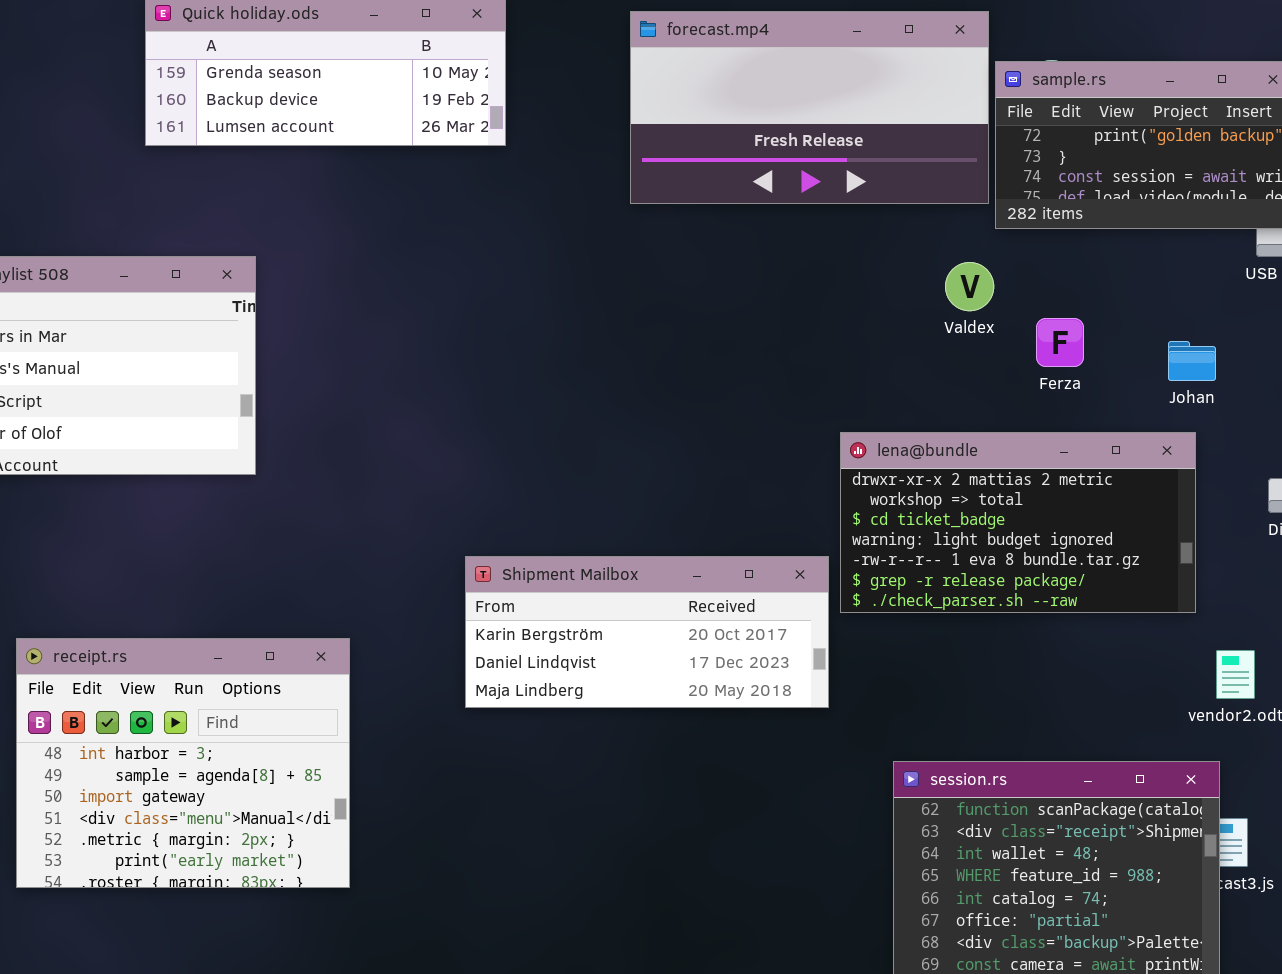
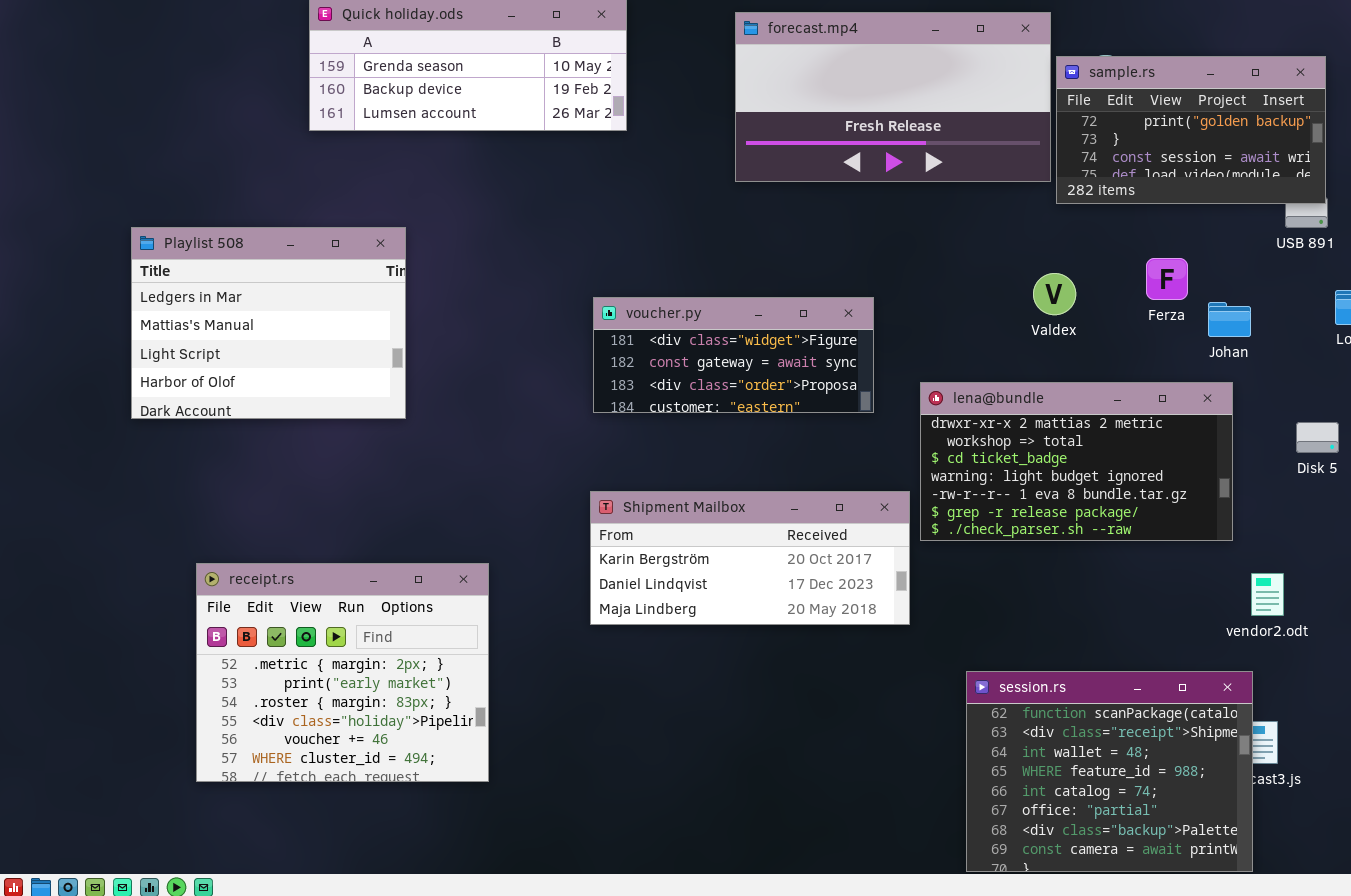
Valdex: [945,262,994,311] -> [1033,273,1076,315], moved
Ferza: [1036,318,1084,367] -> [1146,258,1188,300], moved
voucher.py: none -> [593,297,874,413], opened
receipt.rs: [16,638,350,888] -> [196,563,489,782], scrolled down 4 rows

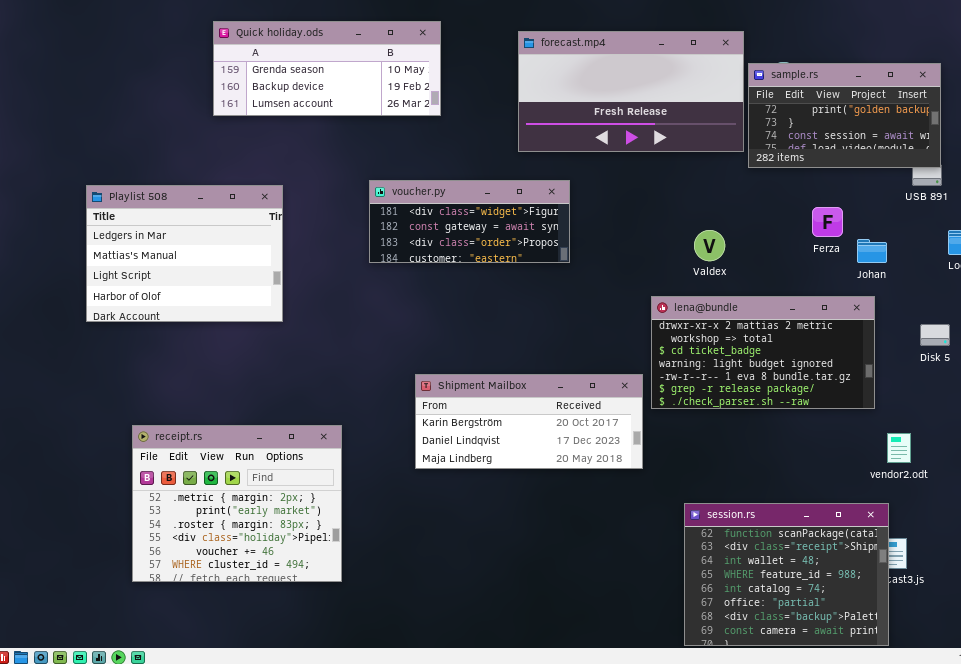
Valdex: [1033,273,1076,315] -> [694,230,725,261], moved
voucher.py: [593,297,874,413] -> [369,180,570,263], moved

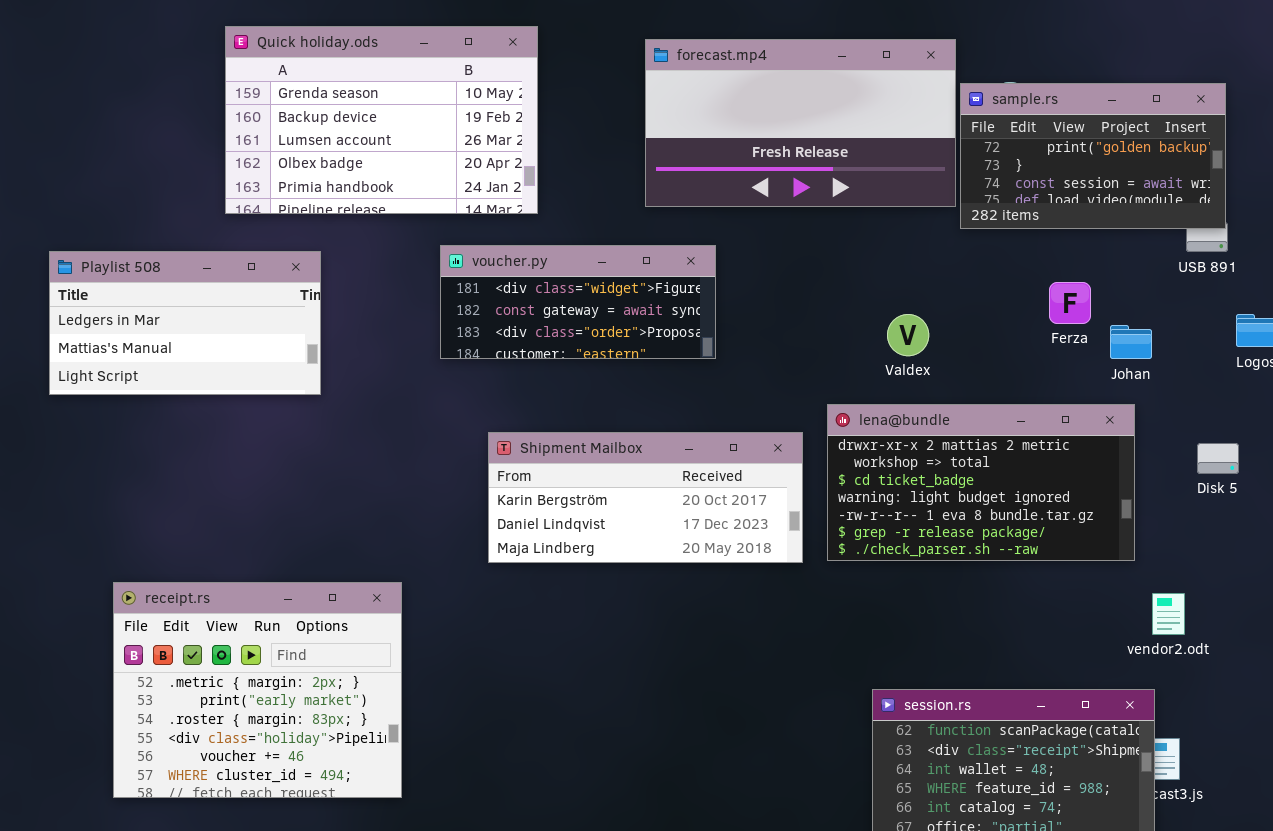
Quick holiday.ods: [213,21,441,116] -> [225,26,538,214], resized
Playlist 508: [86,185,283,322] -> [49,251,321,395], resized
Shipment Mailbox: [415,374,643,469] -> [488,432,803,563], moved

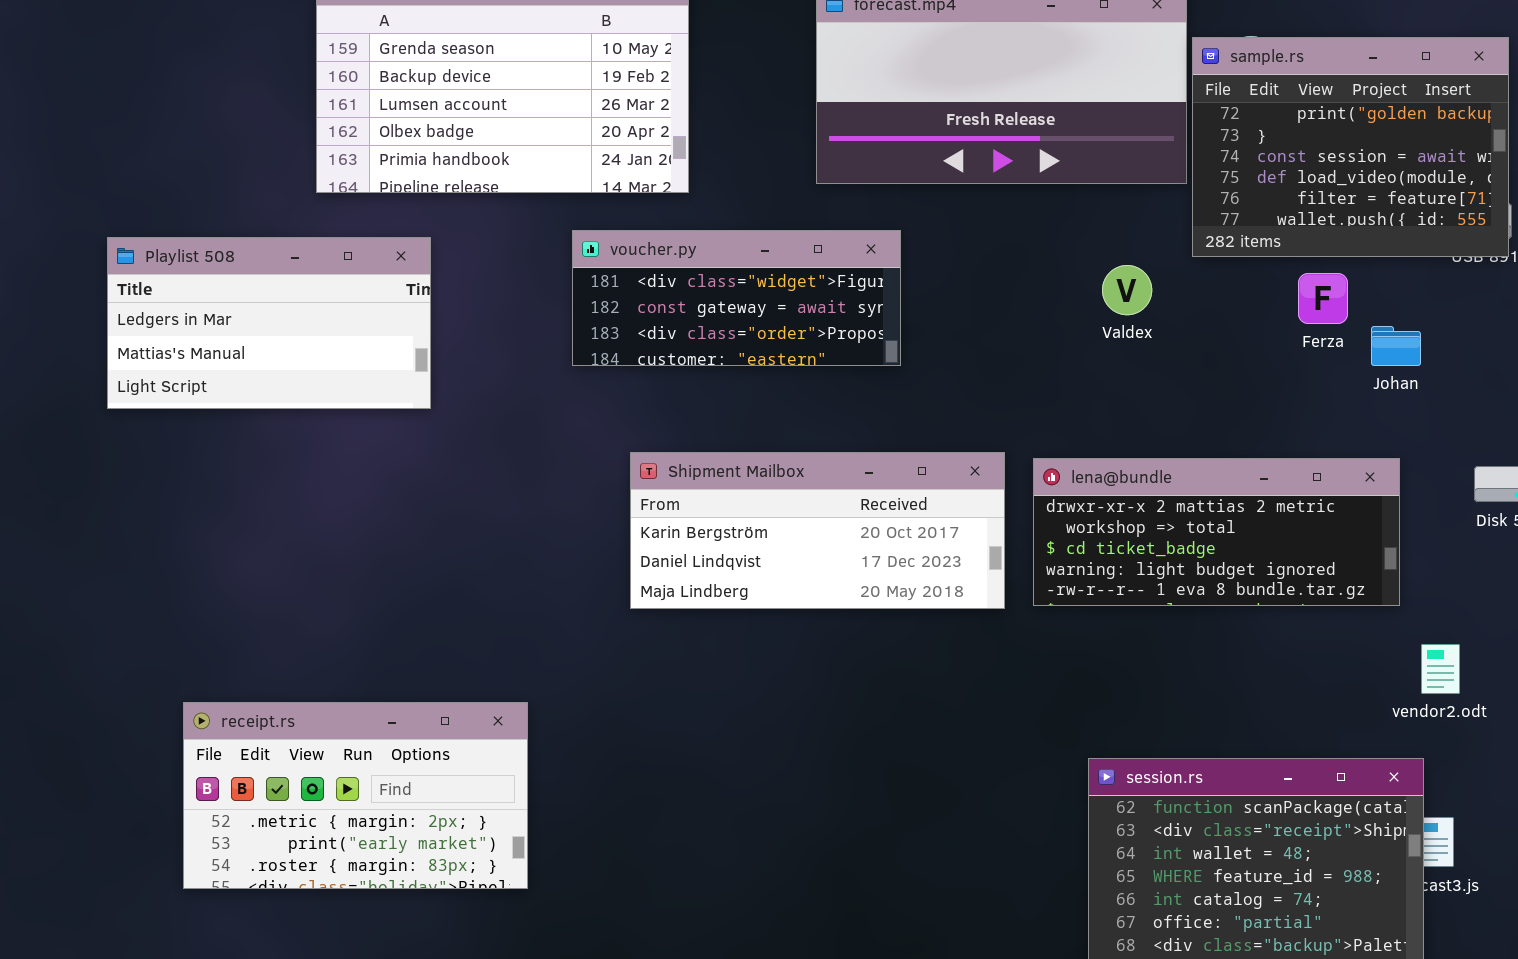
sample.rs: [960,83,1226,229] -> [1192,37,1509,257], resized
Valdex: [887,314,929,356] -> [1102,265,1152,315], moved
lena@bundle: [827,404,1135,561] -> [1033,458,1400,606], resized
receipt.rs: [113,582,402,798] -> [183,702,528,889], resized

